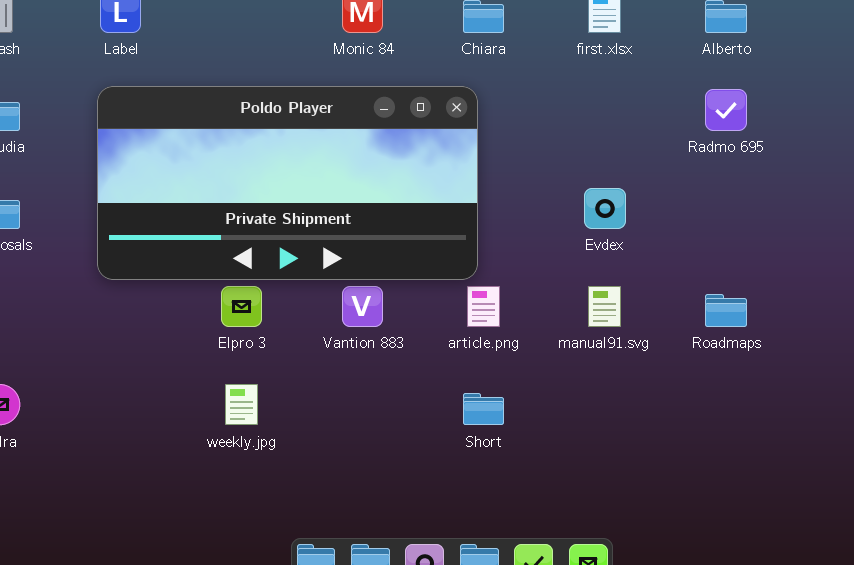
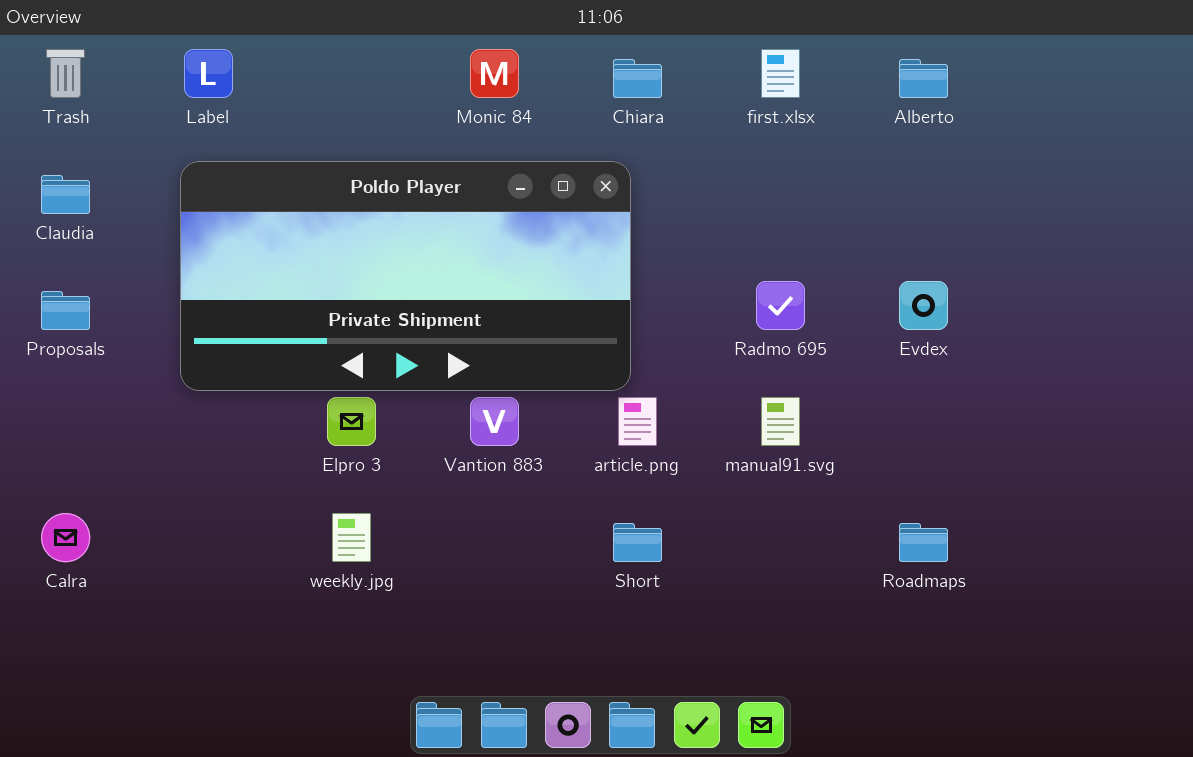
Radmo 695: [705,89,747,131] -> [756,281,805,330], moved
Evdex: [584,188,626,229] -> [899,281,948,330], moved
Roadmaps: [705,294,747,327] -> [899,523,948,562], moved

